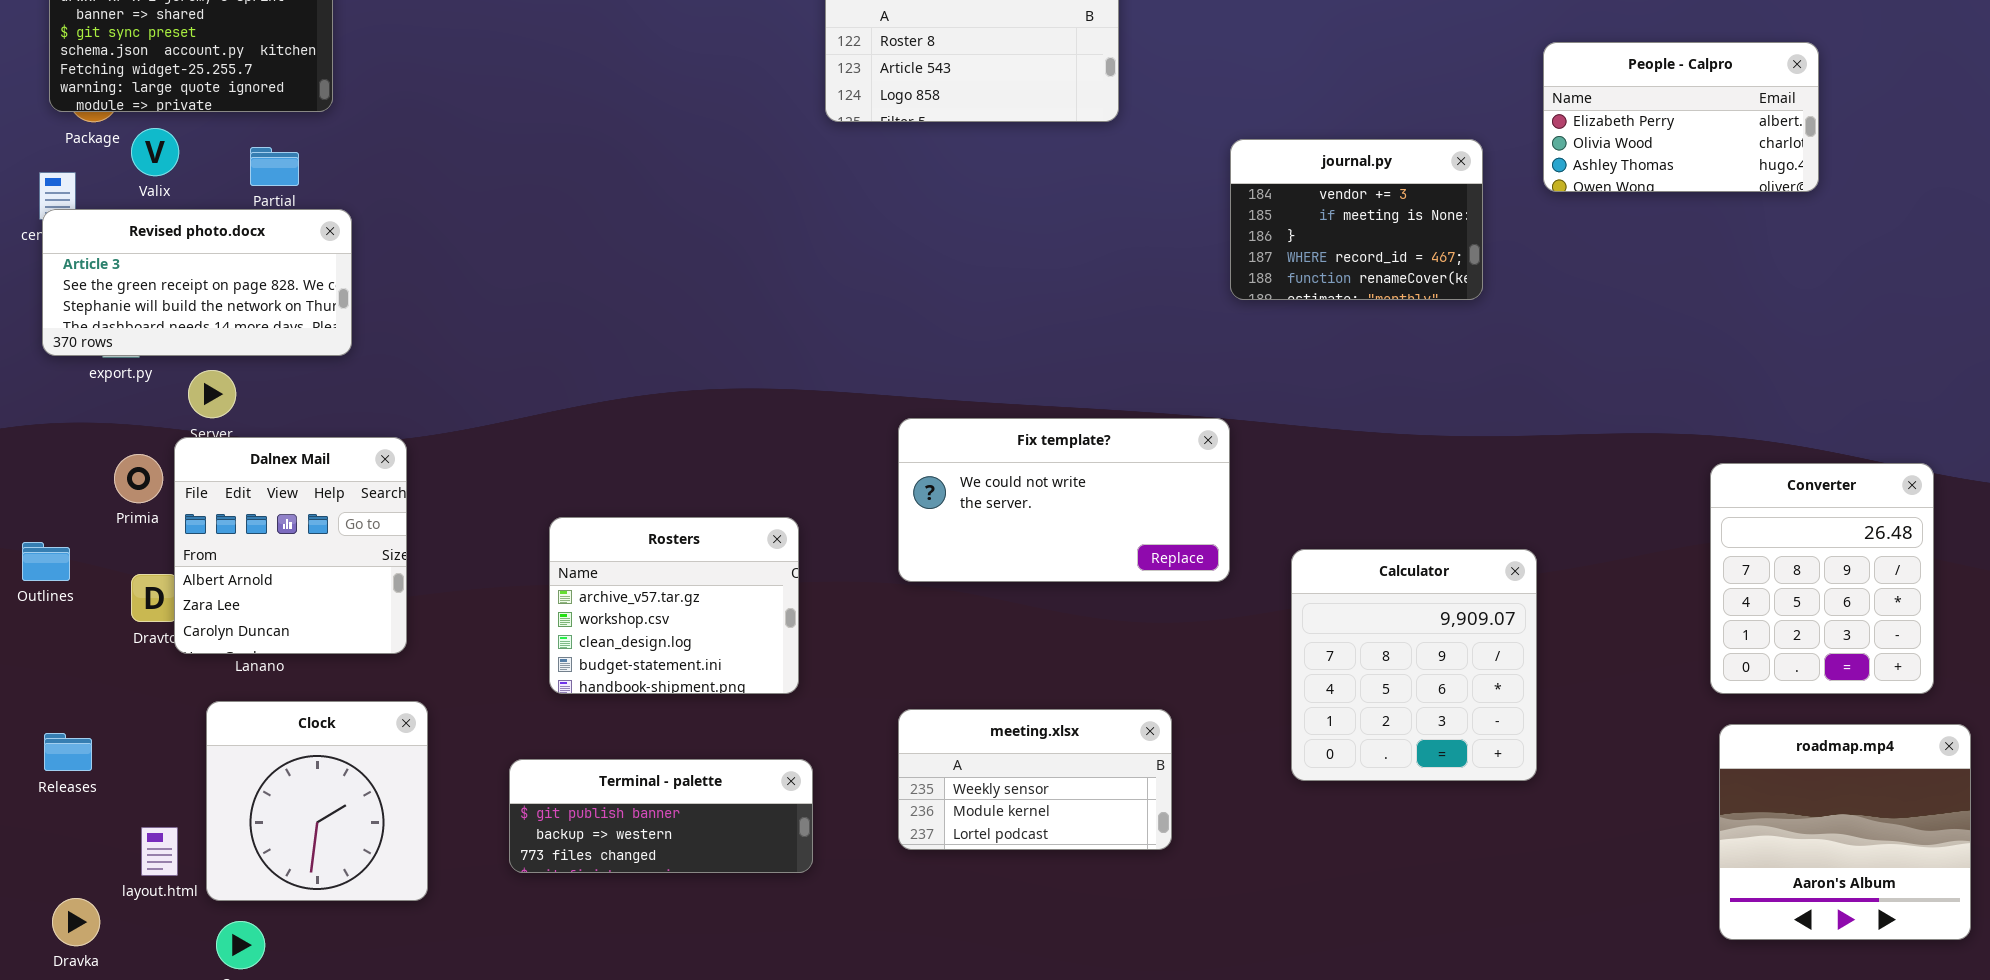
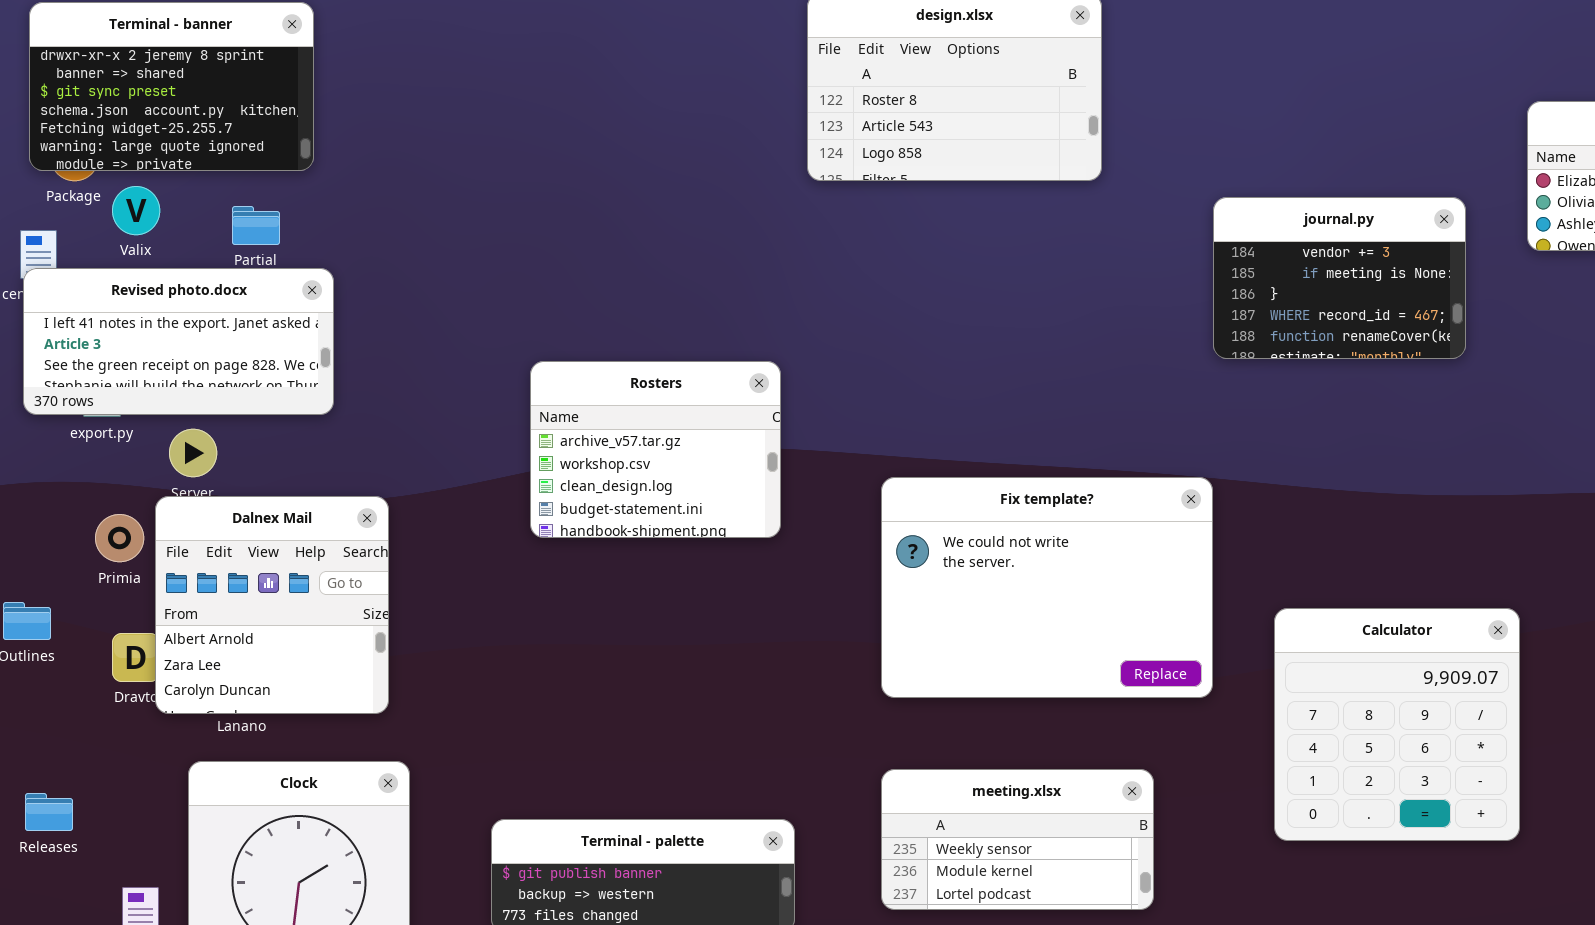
Revised photo.docx: [42,209,352,356] -> [23,268,334,415], scrolled up 1 row
Fix template?: [898,418,1230,582] -> [881,477,1213,698], resized
Rosters: [549,517,799,694] -> [530,361,781,538], moved

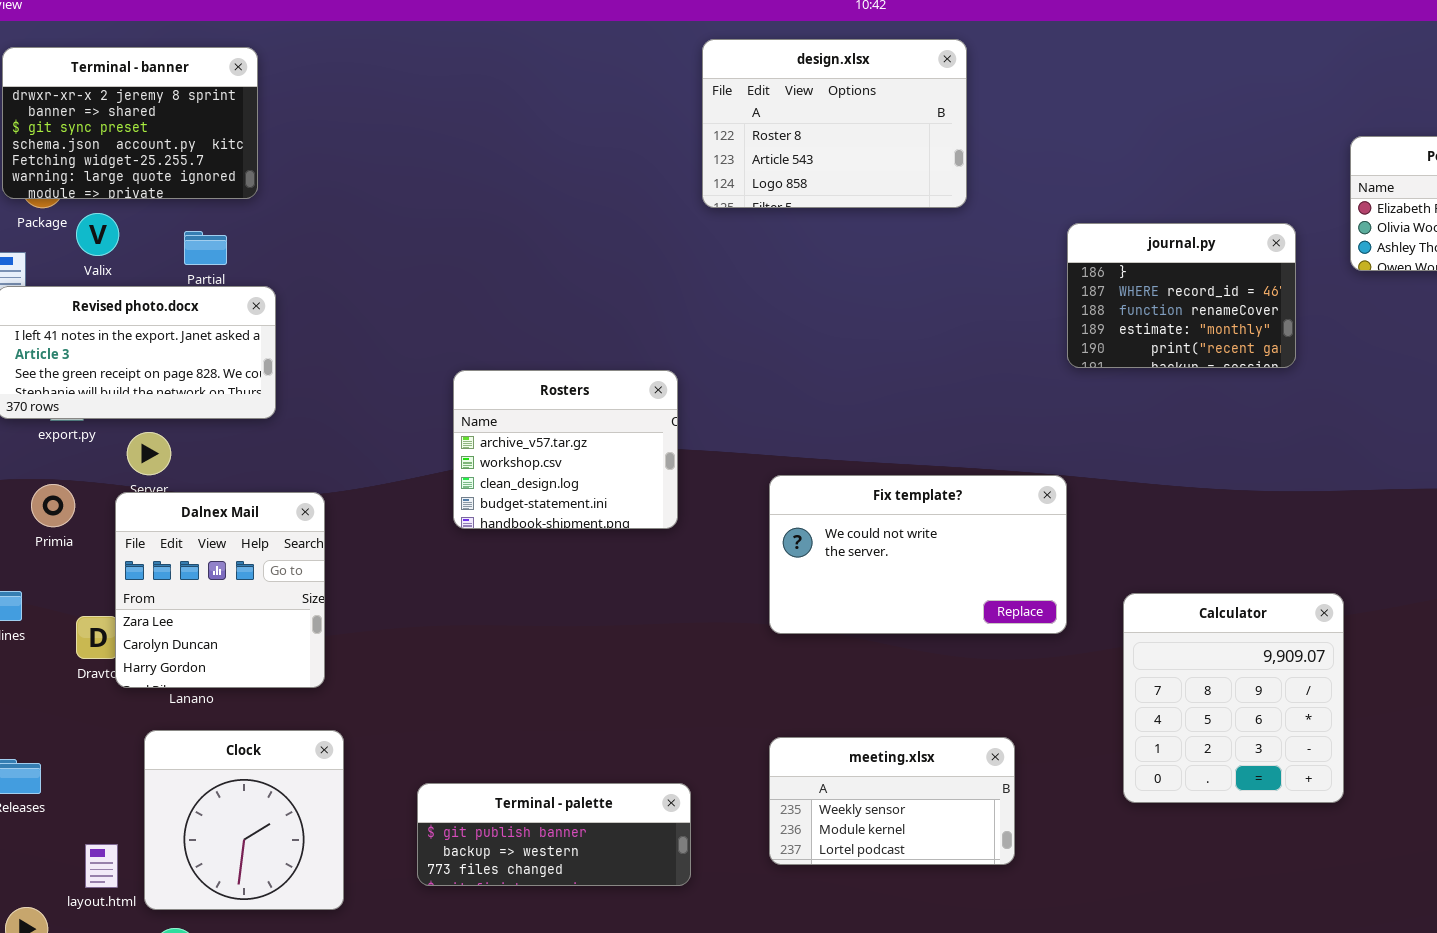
journal.py: [1213,197,1466,359] -> [1067,223,1296,368], scrolled down 2 rows
Fix template?: [881,477,1213,698] -> [769,475,1067,634], resized
Dalnex Mail: [155,496,389,714] -> [115,492,325,688], scrolled down 1 row
Primia: [95,514,144,562] -> [31,484,75,527], moved

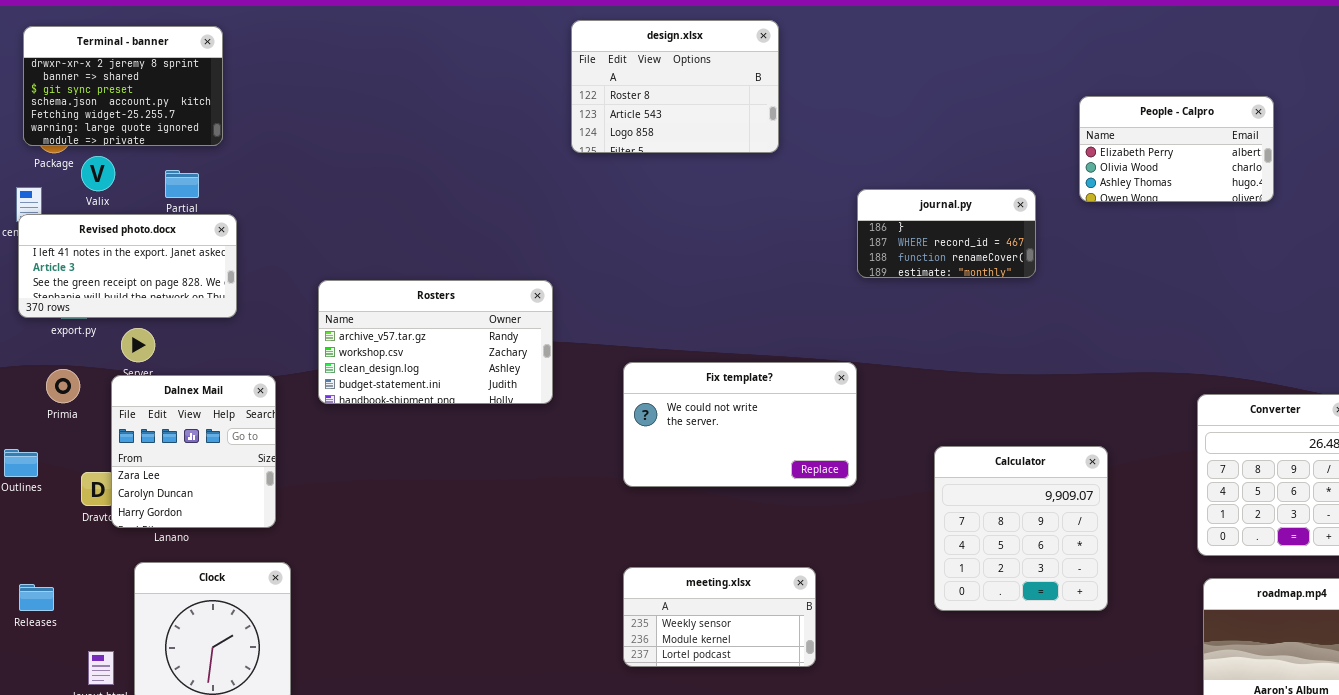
journal.py: [1067,223,1296,368] -> [857,189,1036,278], resized
Rosters: [453,370,678,529] -> [318,280,553,404], resized
Calculator: [1123,593,1344,803] -> [934,446,1108,611], moved
Terminal - palette: [417,783,691,886] -> none, closed

